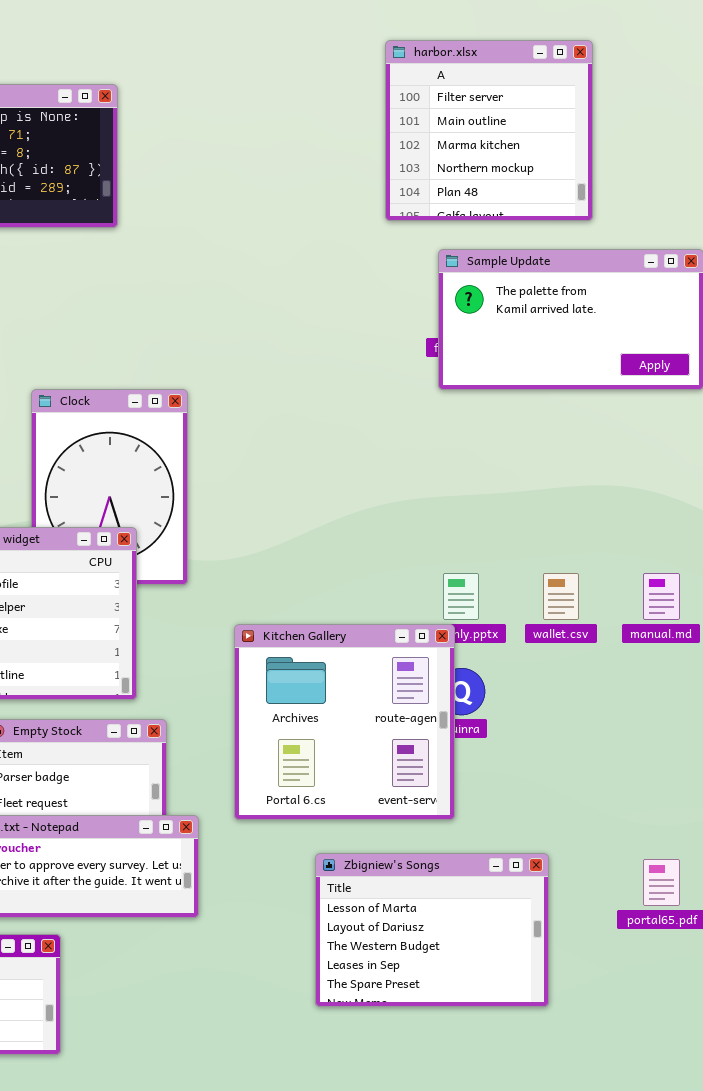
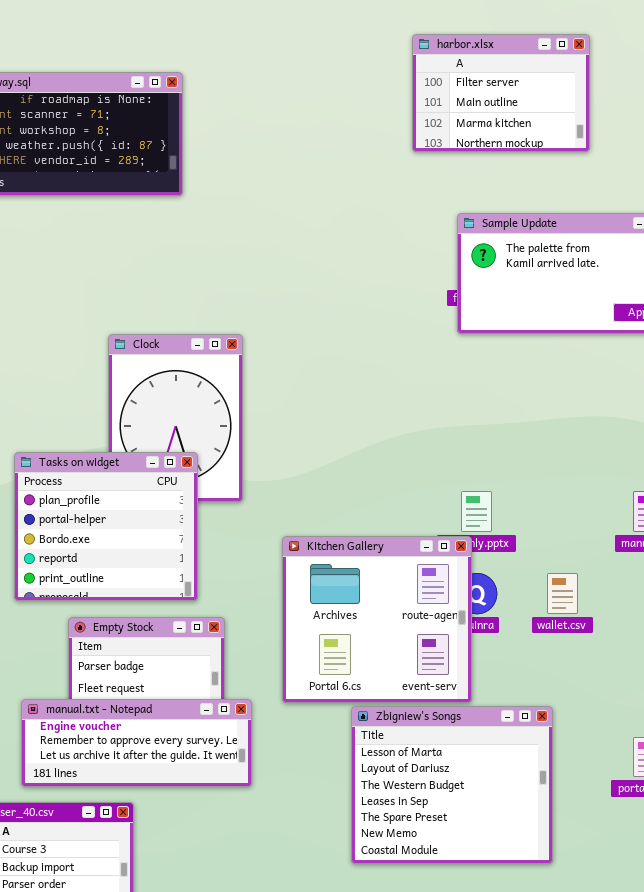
harbor.xlsx: [385,40,593,221] -> [412,34,590,152], resized
wallet.csv: [543,573,579,620] -> [547,573,578,614], moved
Zbigniew's Songs: [315,853,549,1007] -> [351,706,553,864], resized

